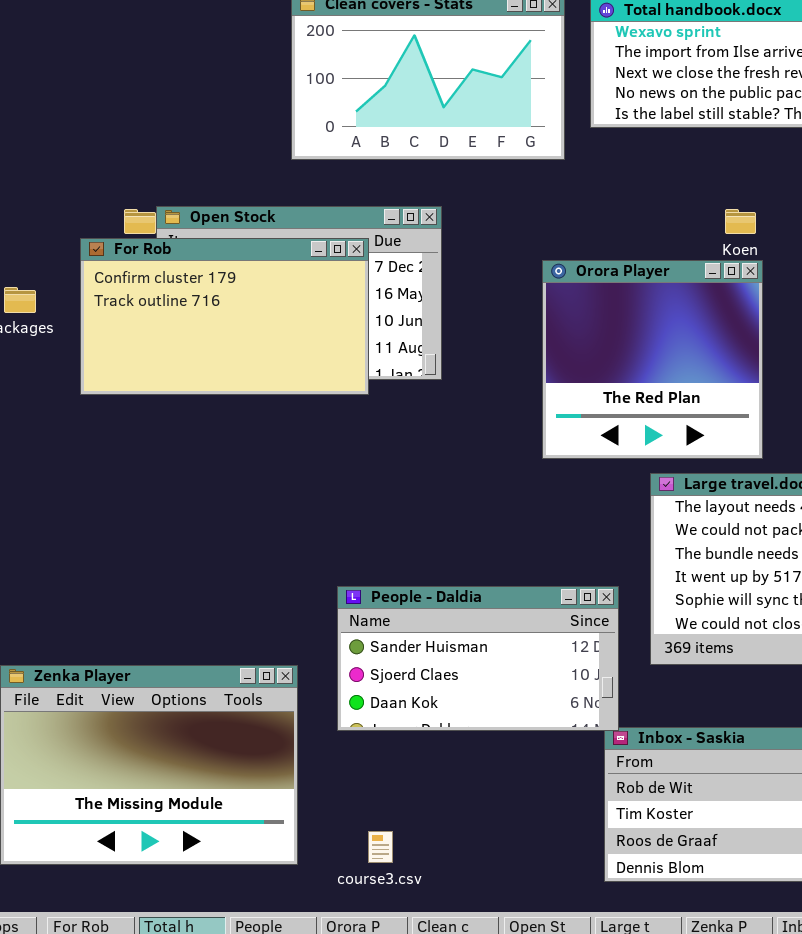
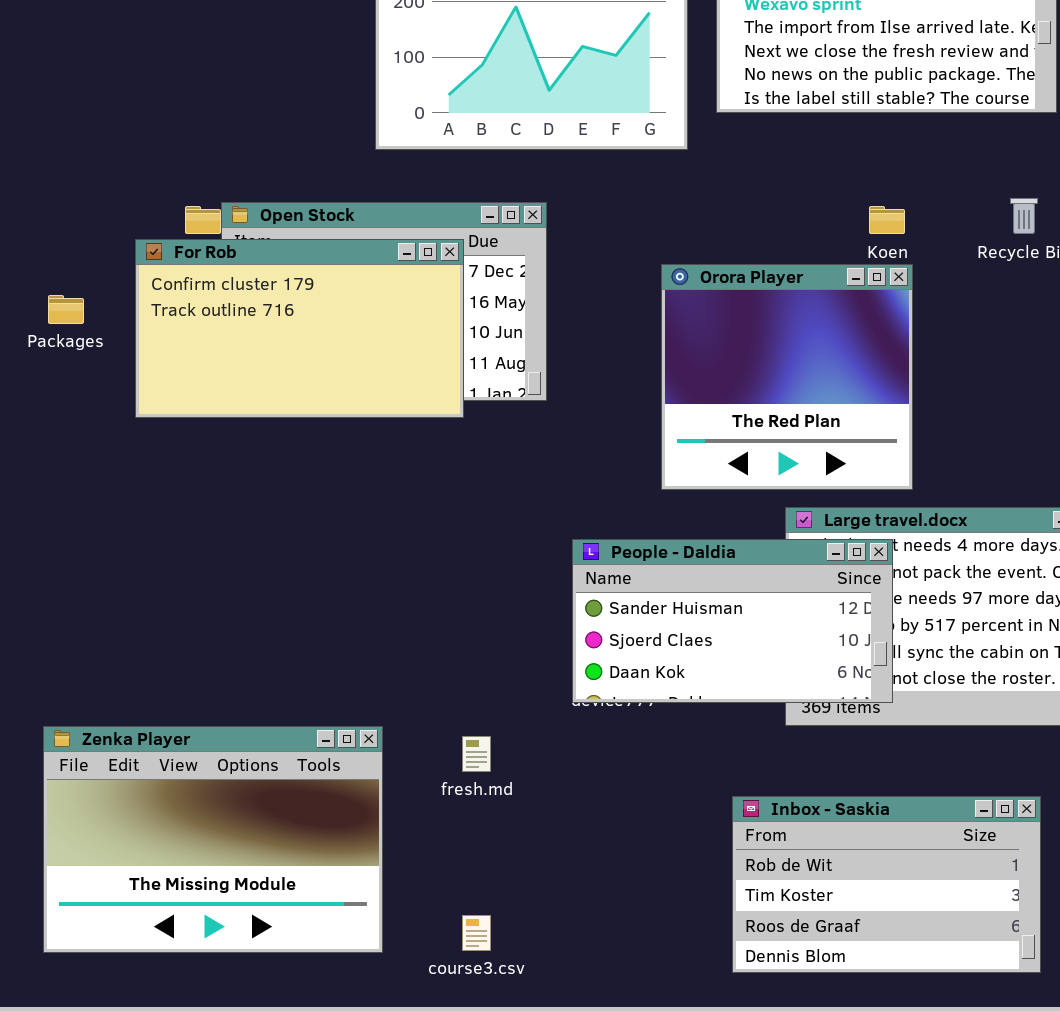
People - Daldia: [337,586,619,731] -> [572,539,893,703], moved

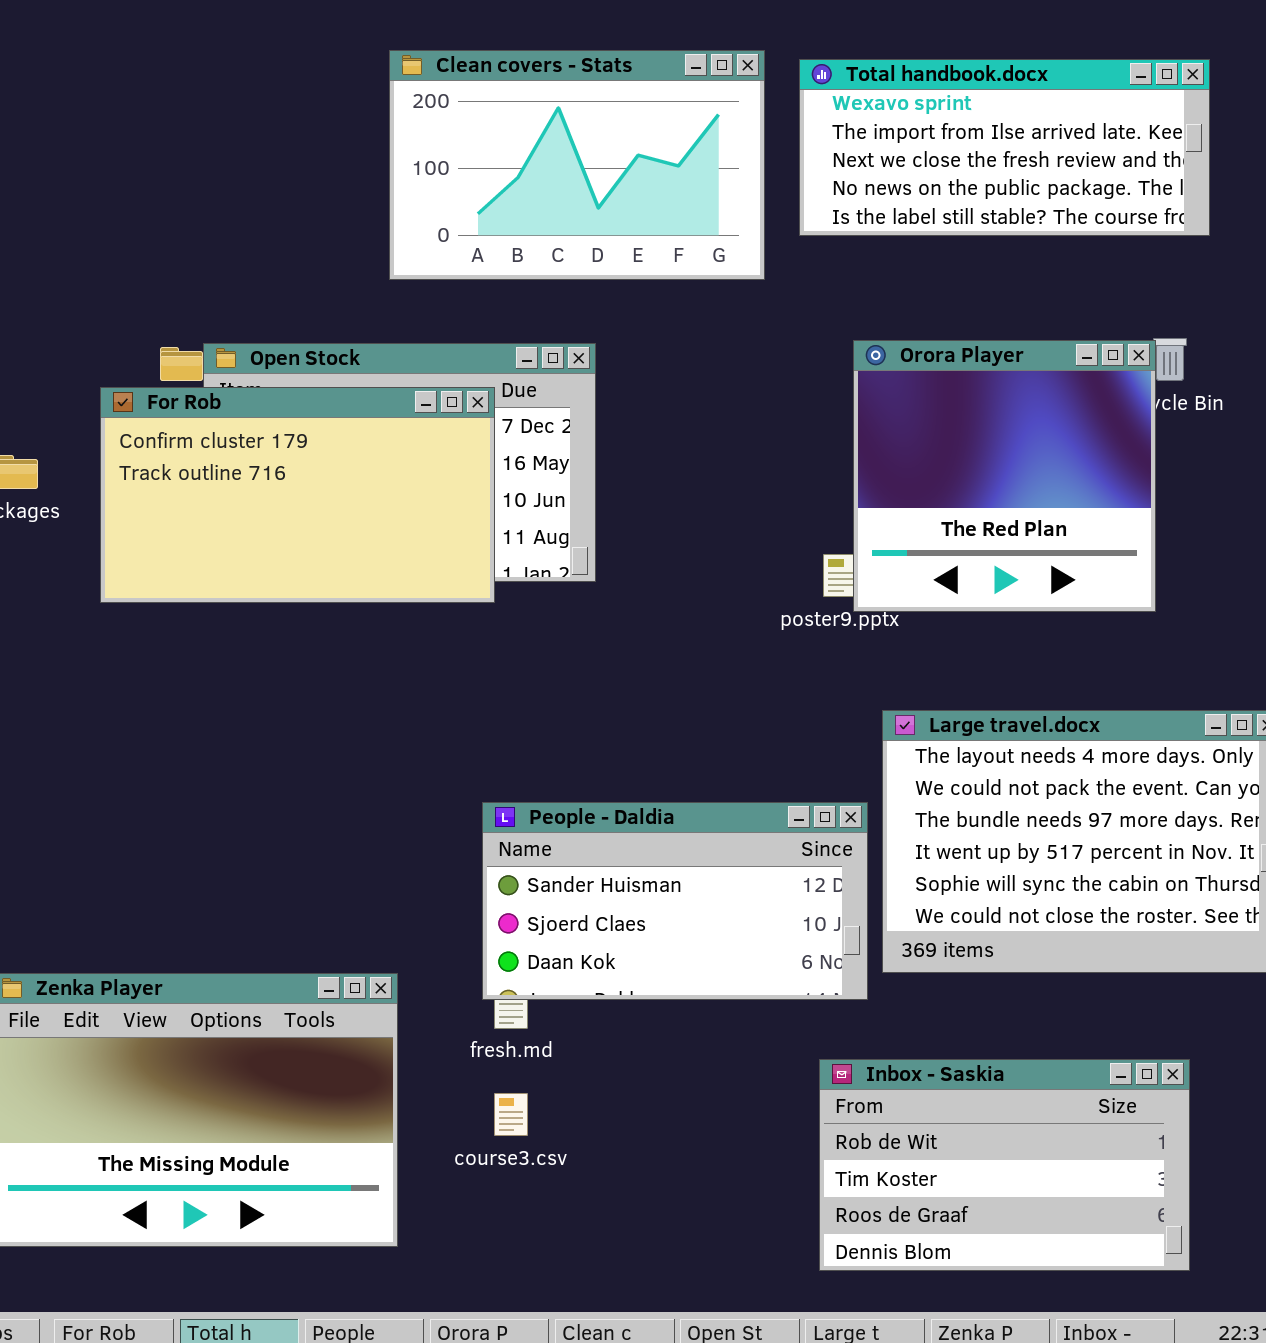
Orora Player: [661,264,913,490] -> [853,340,1156,612], moved
People - Daldia: [572,539,893,703] -> [482,802,868,1000], moved
course3.csv: [462,915,491,951] -> [494,1093,528,1136], moved

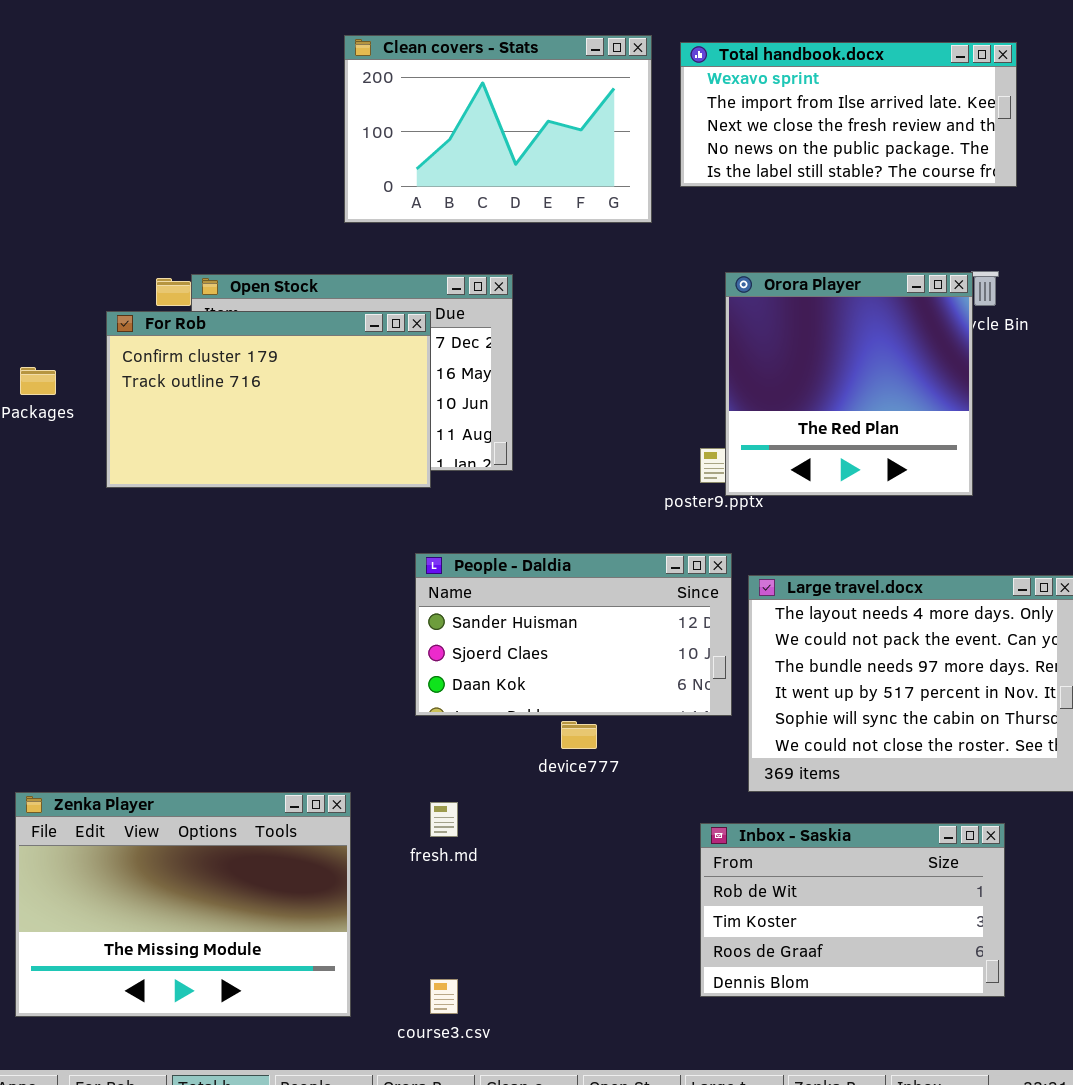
People - Daldia: [482,802,868,1000] -> [415,553,732,716], moved
Inbox - Saskia: [819,1059,1190,1271] -> [700,823,1005,997], moved
course3.csv: [494,1093,528,1136] -> [430,979,458,1014], moved

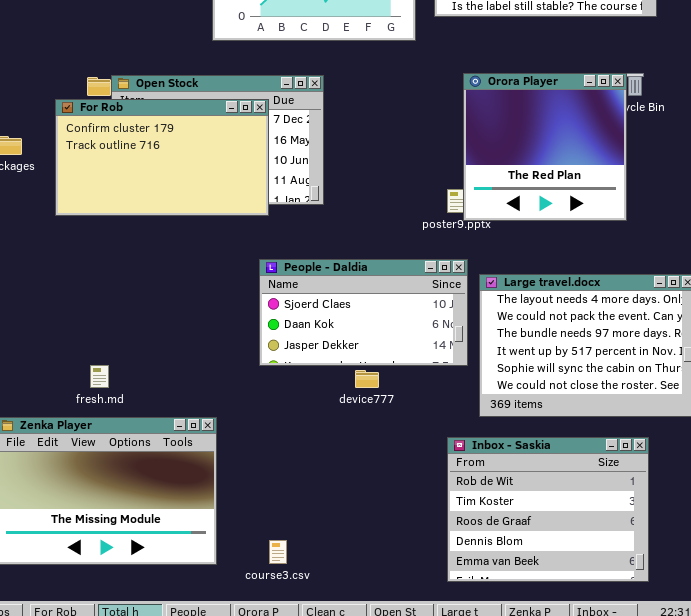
People - Daldia: [415,553,732,716] -> [259,259,468,366], scrolled down 1 row
fresh.md: [430,802,458,837] -> [90,365,109,388], moved
Inbox - Saskia: [700,823,1005,997] -> [447,437,649,582], resized

